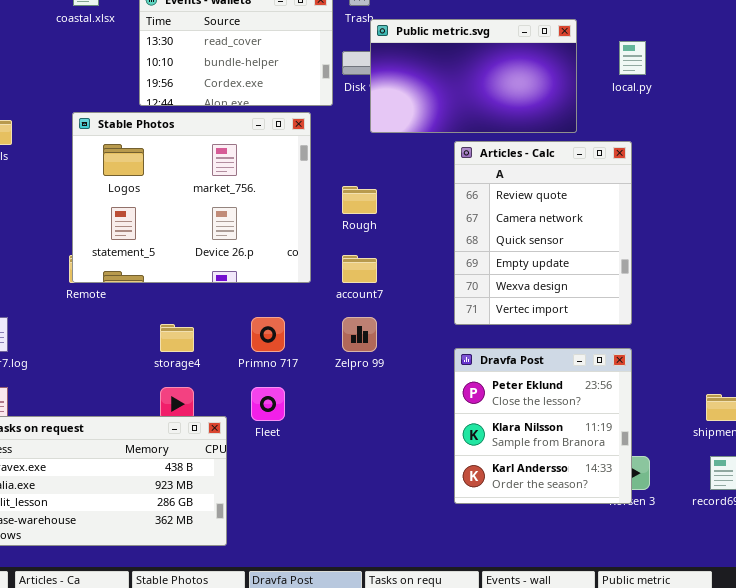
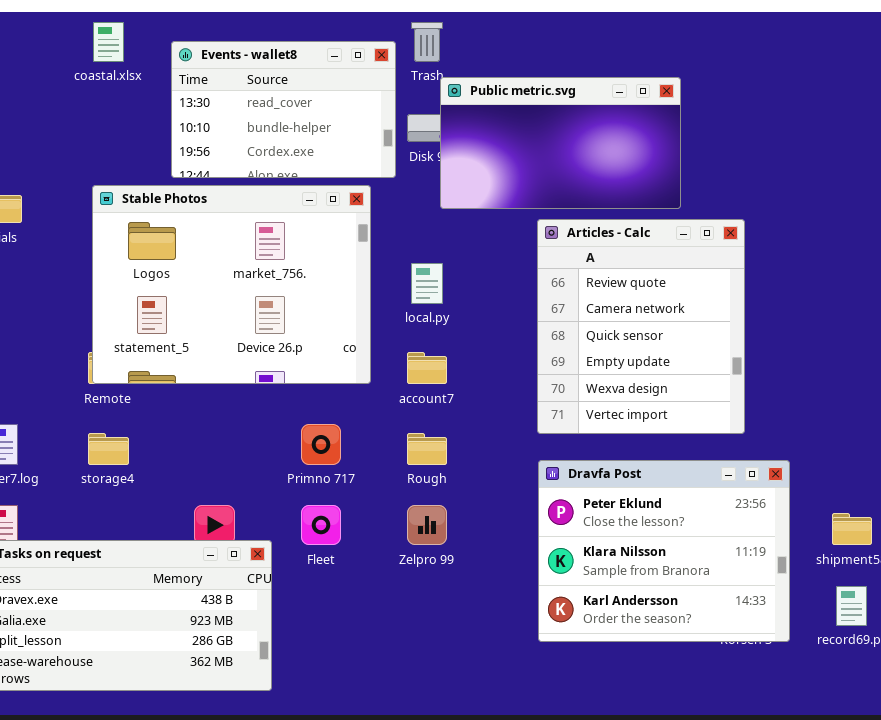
local.py: [619,41,646,75] -> [411,263,443,304], moved
Rough: [342,186,377,214] -> [407,433,447,465], moved
Zelpro 99: [342,317,377,352] -> [407,505,447,545], moved
storage4: [160,324,194,352] -> [88,433,129,465], moved
Dravfa Post: [454,348,632,504] -> [538,460,790,642], resized

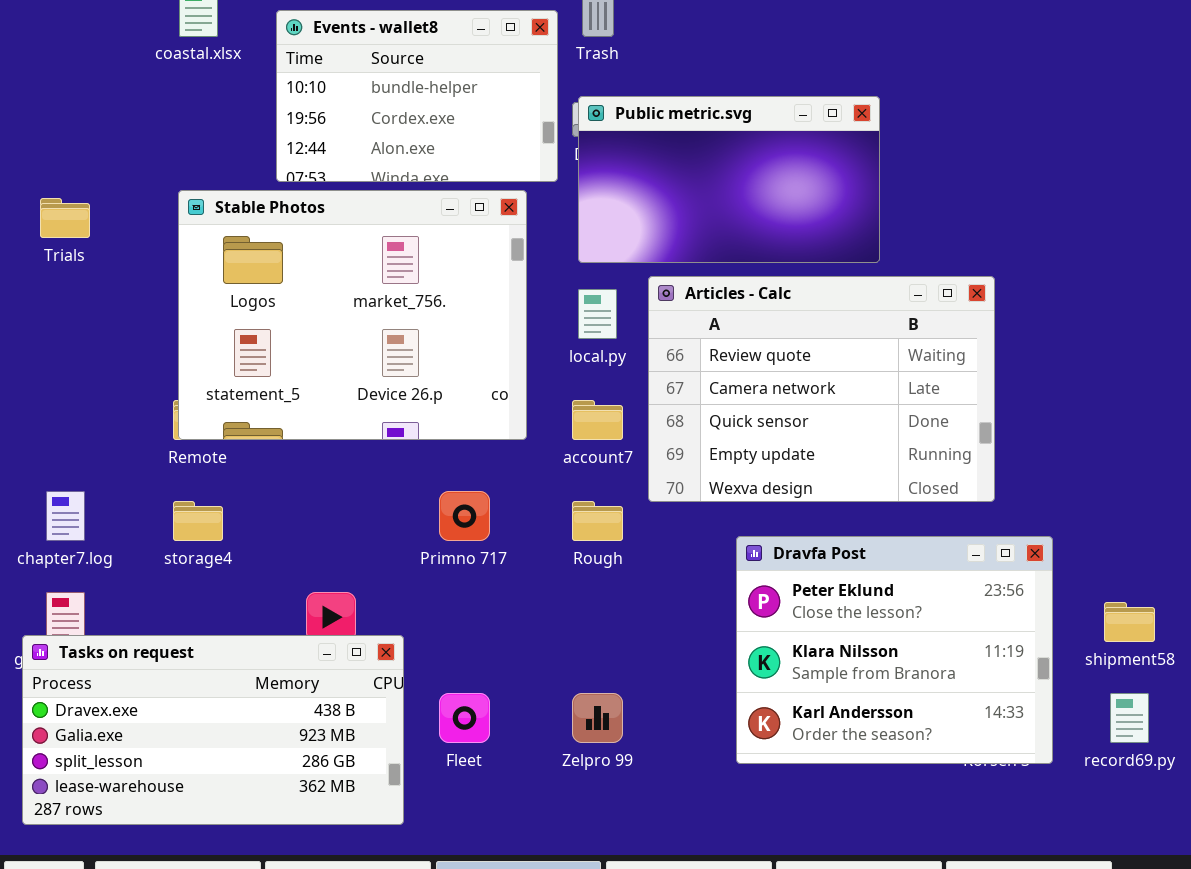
Events - wallet8: [171,41,396,178] -> [276,10,558,182], scrolled down 1 row
Public metric.svg: [440,77,681,209] -> [578,96,880,263], moved
Articles - Calc: [537,219,745,434] -> [648,276,995,502], resized
Fleet: [301,505,341,545] -> [439,693,490,743], moved
Zelpro 99: [407,505,447,545] -> [572,693,623,743], moved

